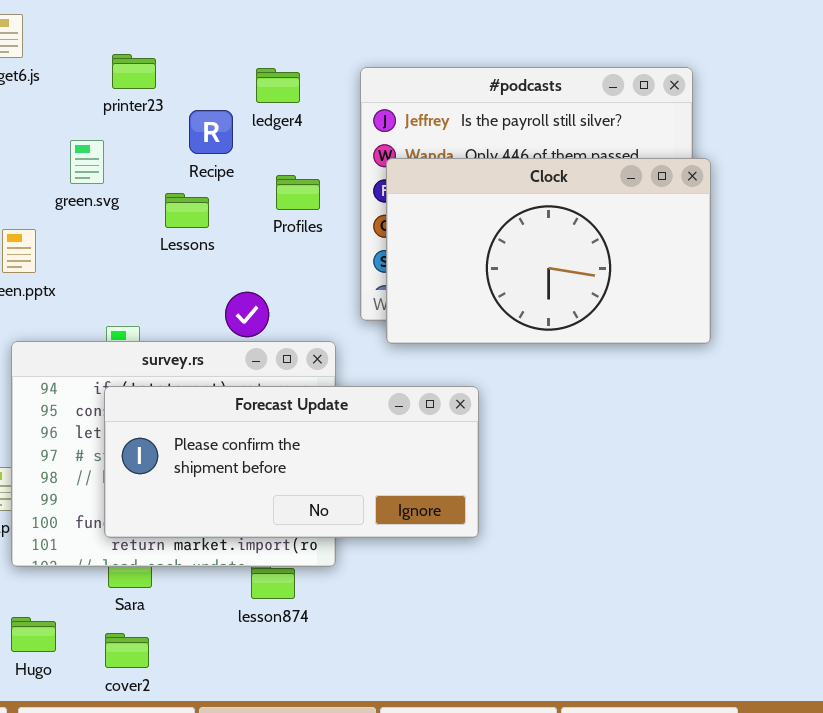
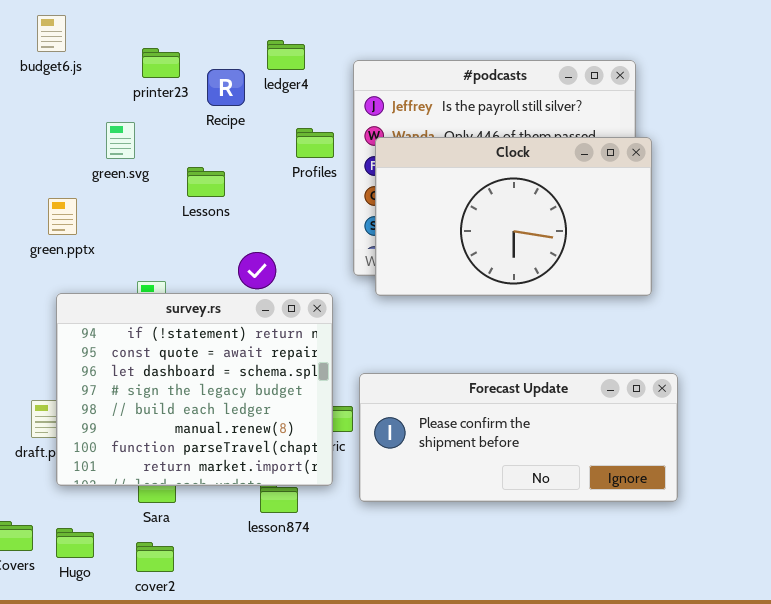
ledger4: [256,68,300,103] -> [267,40,305,70], moved
Recipe: [189,110,233,154] -> [207,69,245,106], moved
Profiles: [276,175,320,210] -> [296,128,334,158], moved
Forecast Update: [104,386,479,538] -> [359,373,678,502], moved

